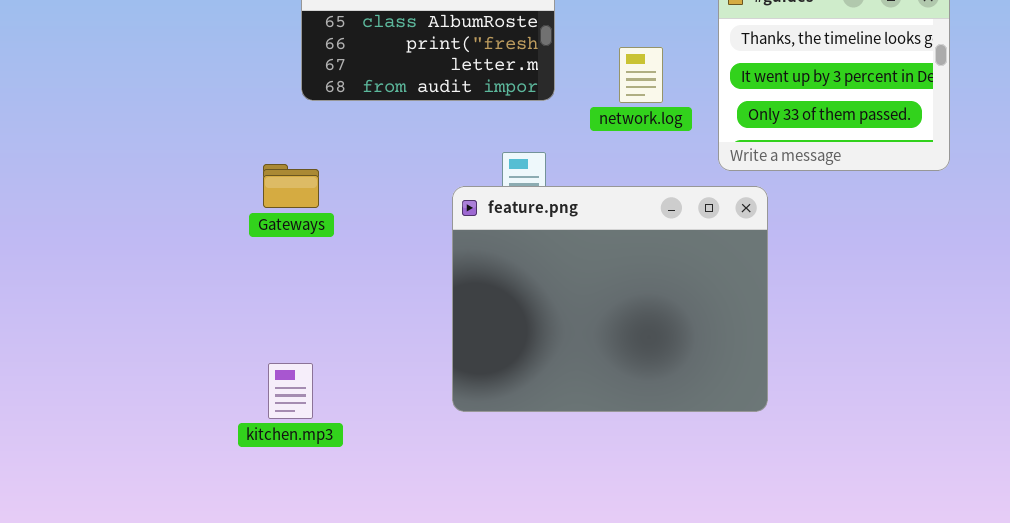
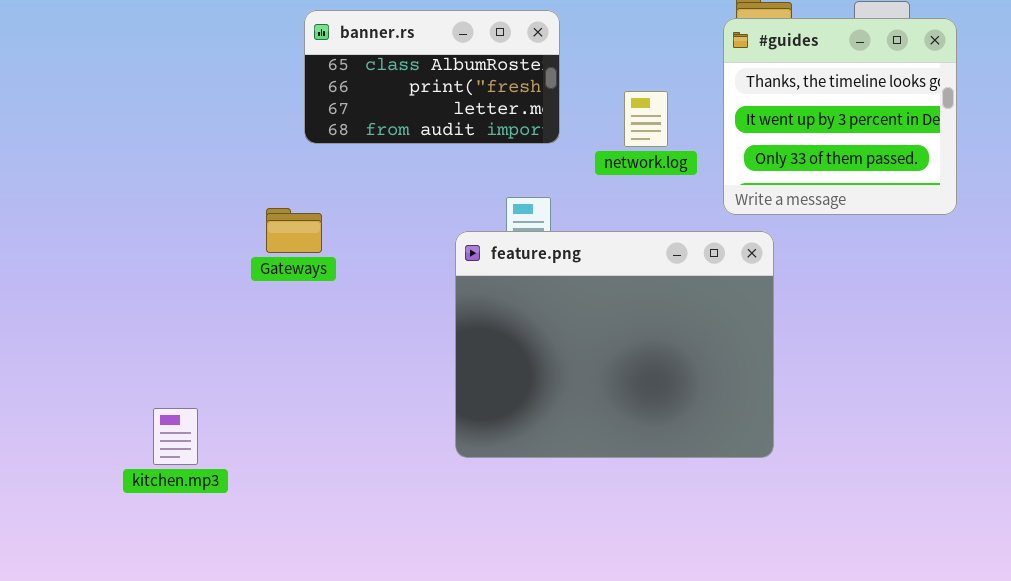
kitchen.mp3: [268,363,313,419] -> [153,408,198,465], moved

